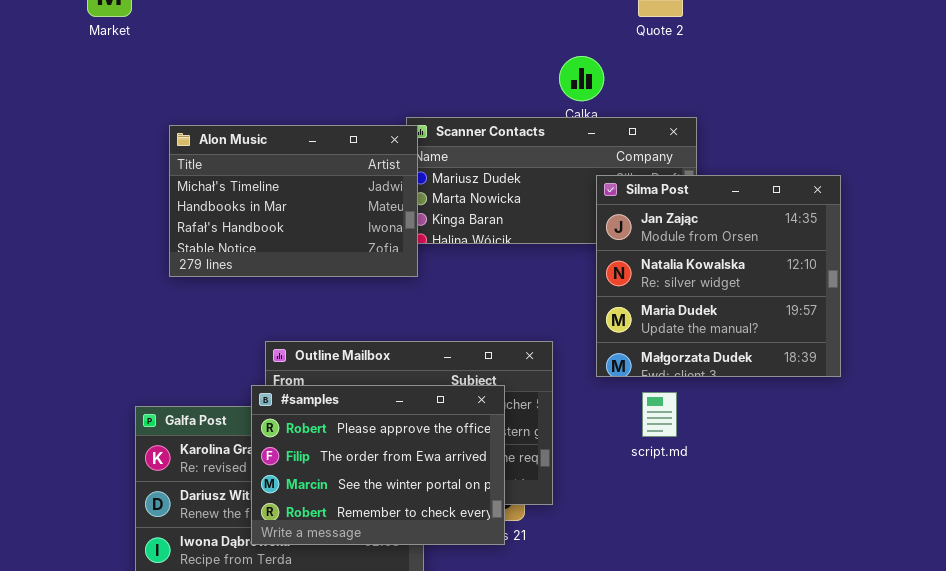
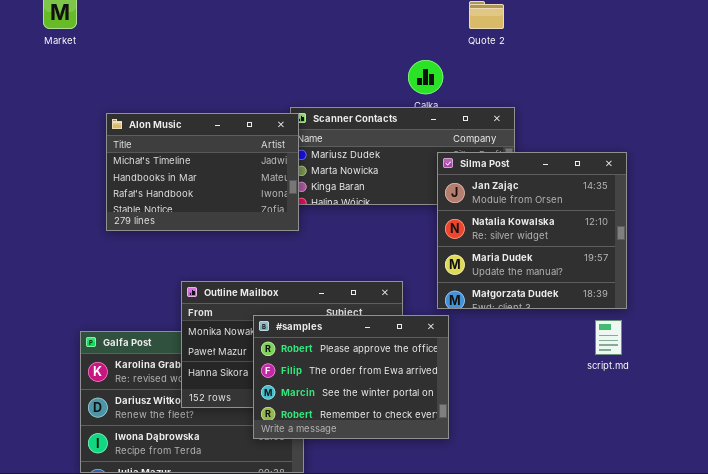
#samples: [251,385,505,545] -> [253,315,449,439], moved
script.md: [642,392,677,437] -> [595,320,622,355], moved

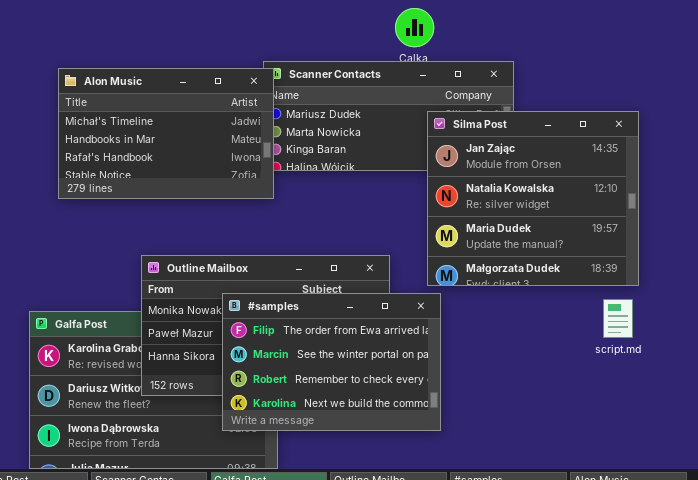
#samples: [253,315,449,439] -> [222,293,441,431], scrolled down 1 row

